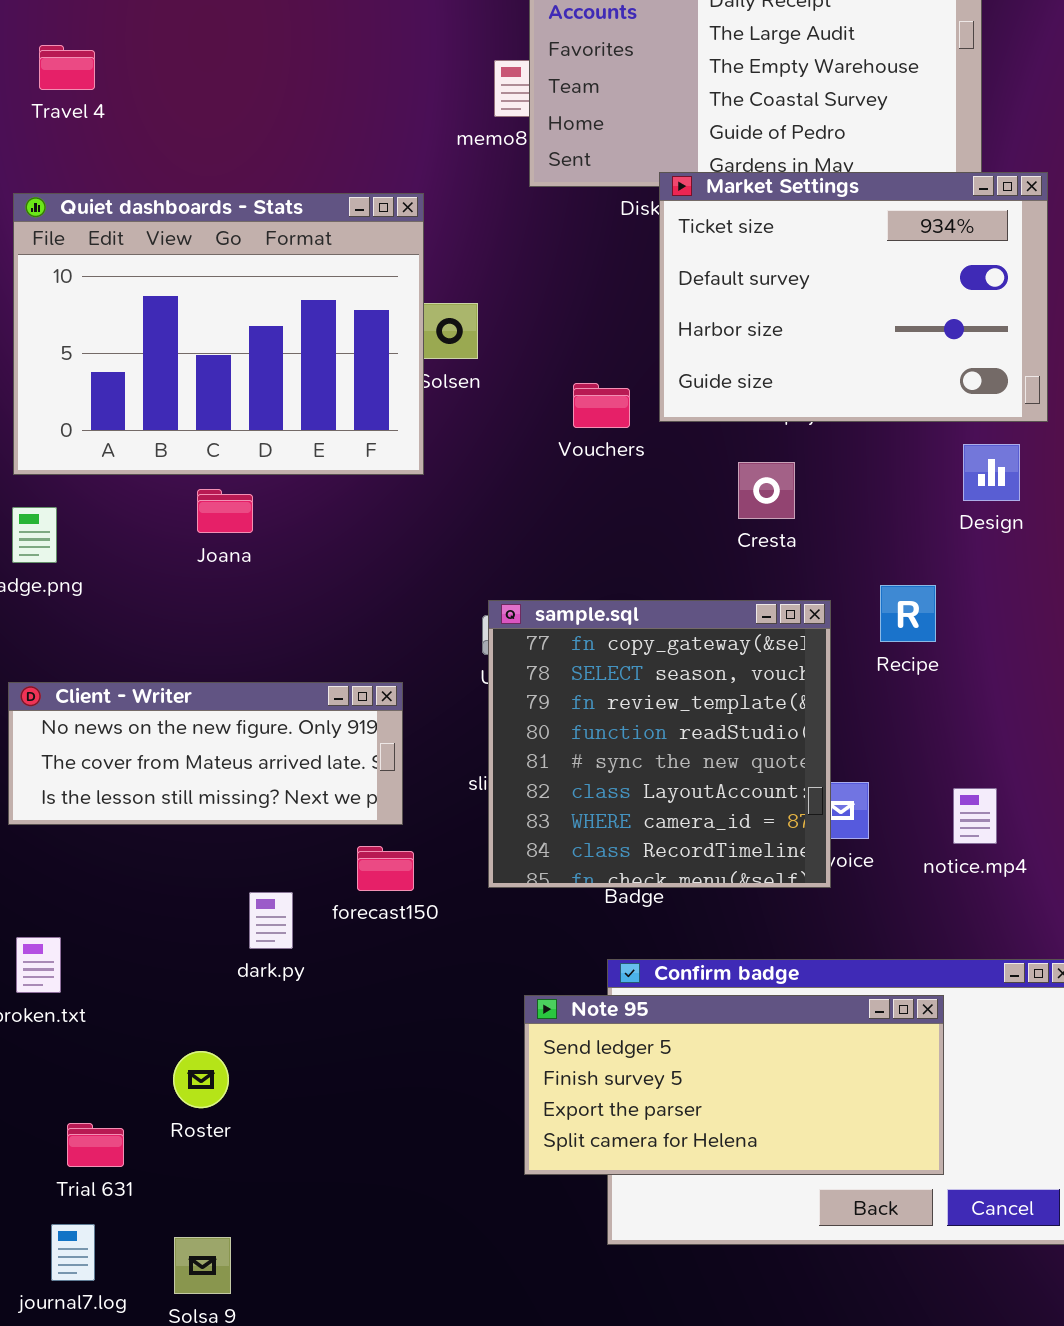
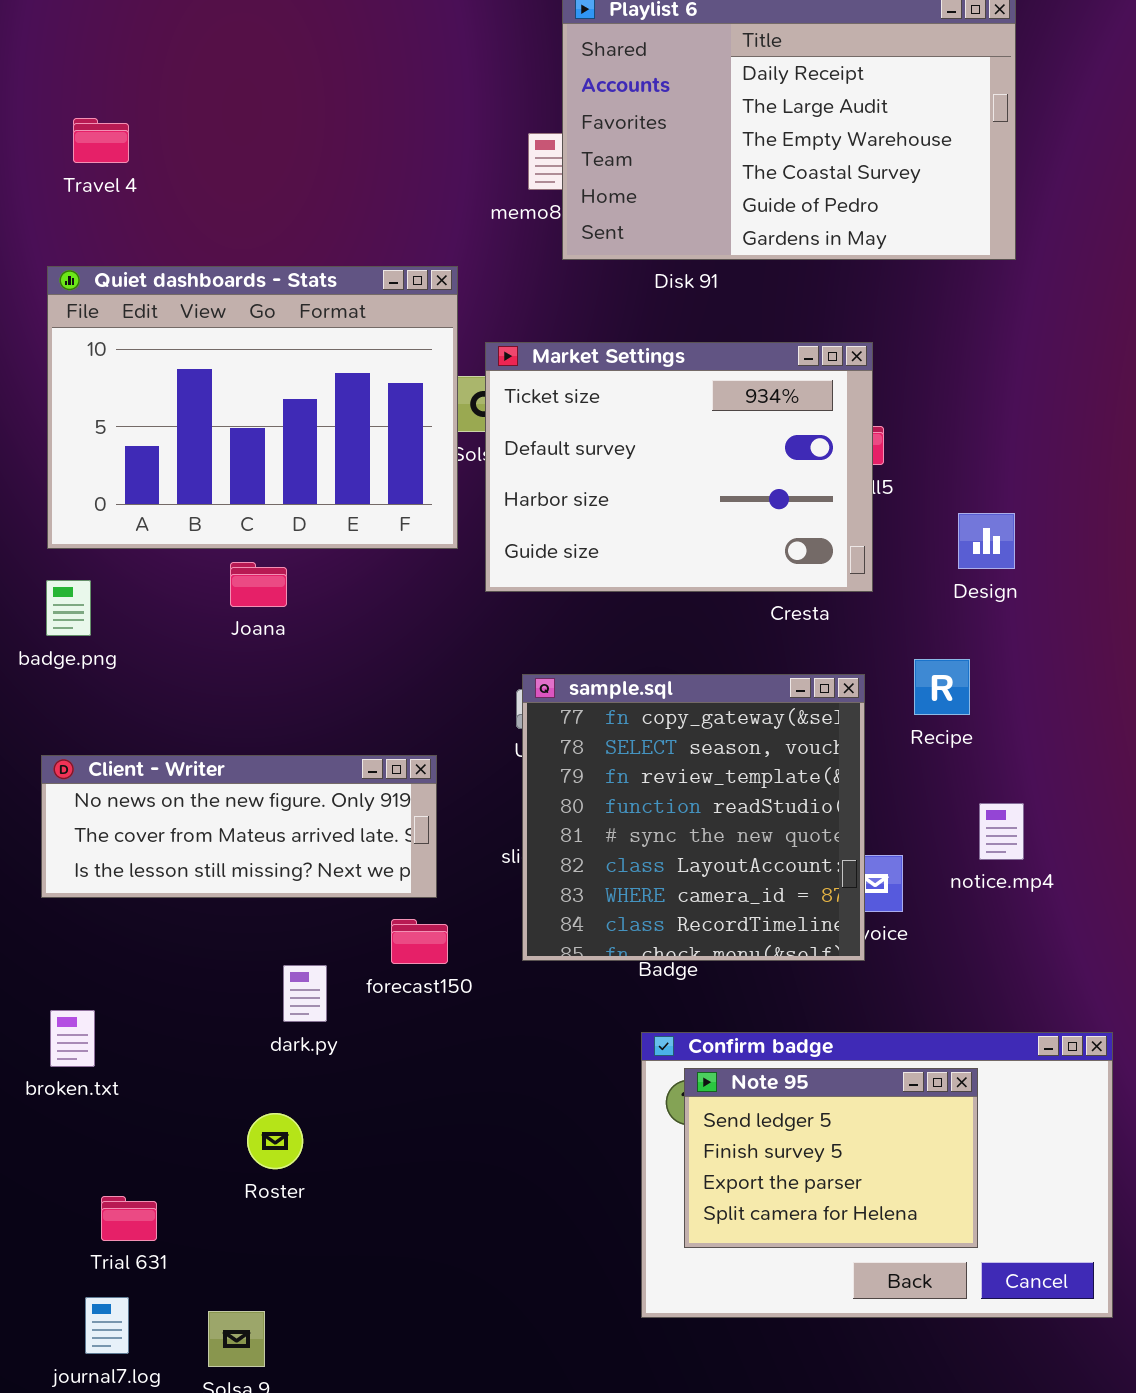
Market Settings: [659,172,1048,422] -> [485,342,873,592], moved
Design: [963,444,1020,501] -> [958,513,1015,569], moved
notice.mp4: [953,788,997,844] -> [979,803,1024,860], moved
Note 95: [524,995,944,1175] -> [684,1068,978,1248], resized
Roster: [173,1051,229,1108] -> [247,1113,303,1169], moved

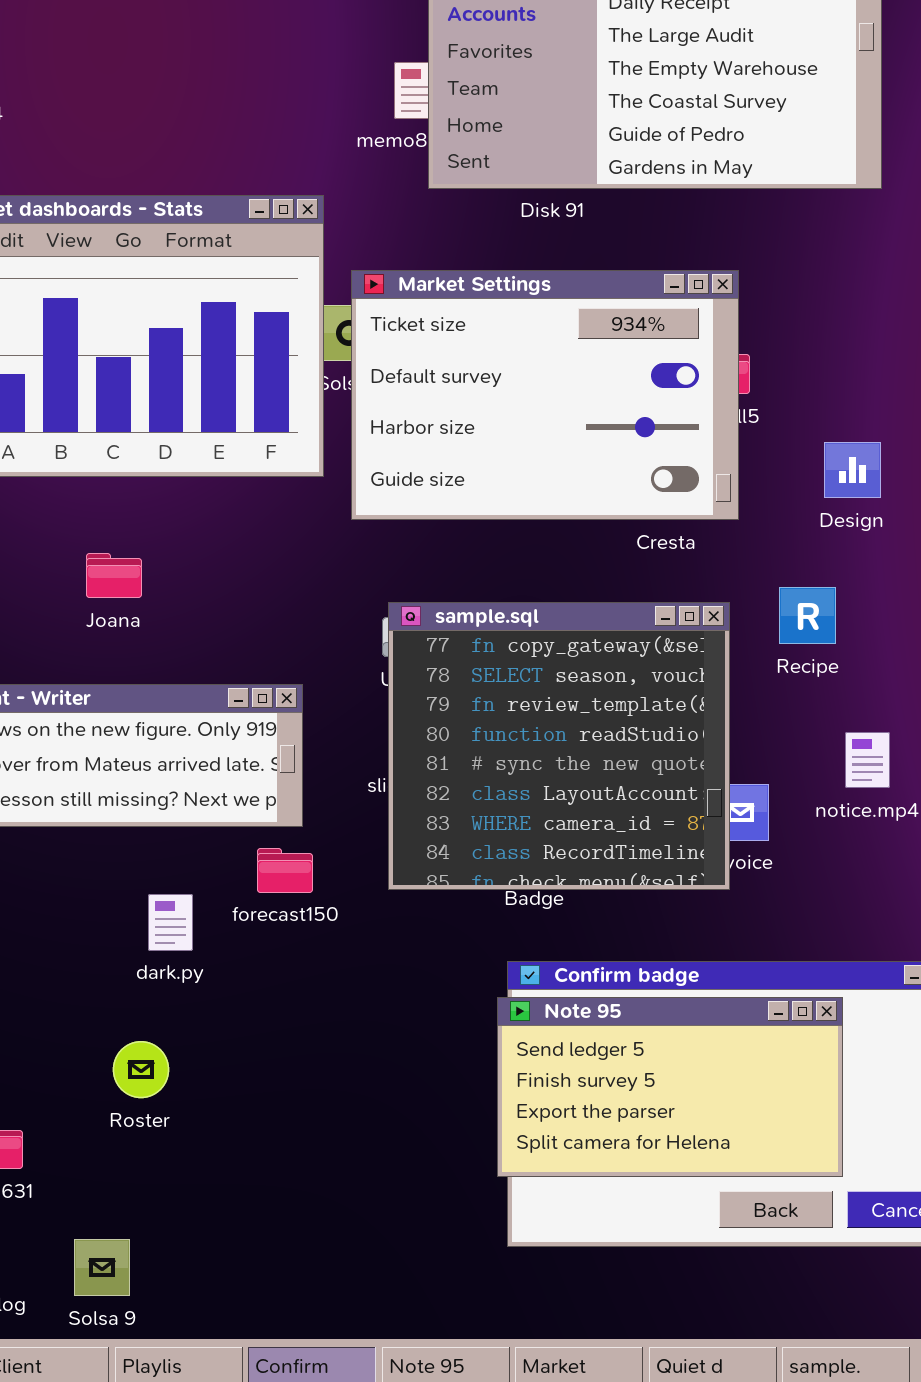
Joana: [230,562,287,607] -> [86,553,142,598], moved
Note 95: [684,1068,978,1248] -> [497,997,843,1177], resized

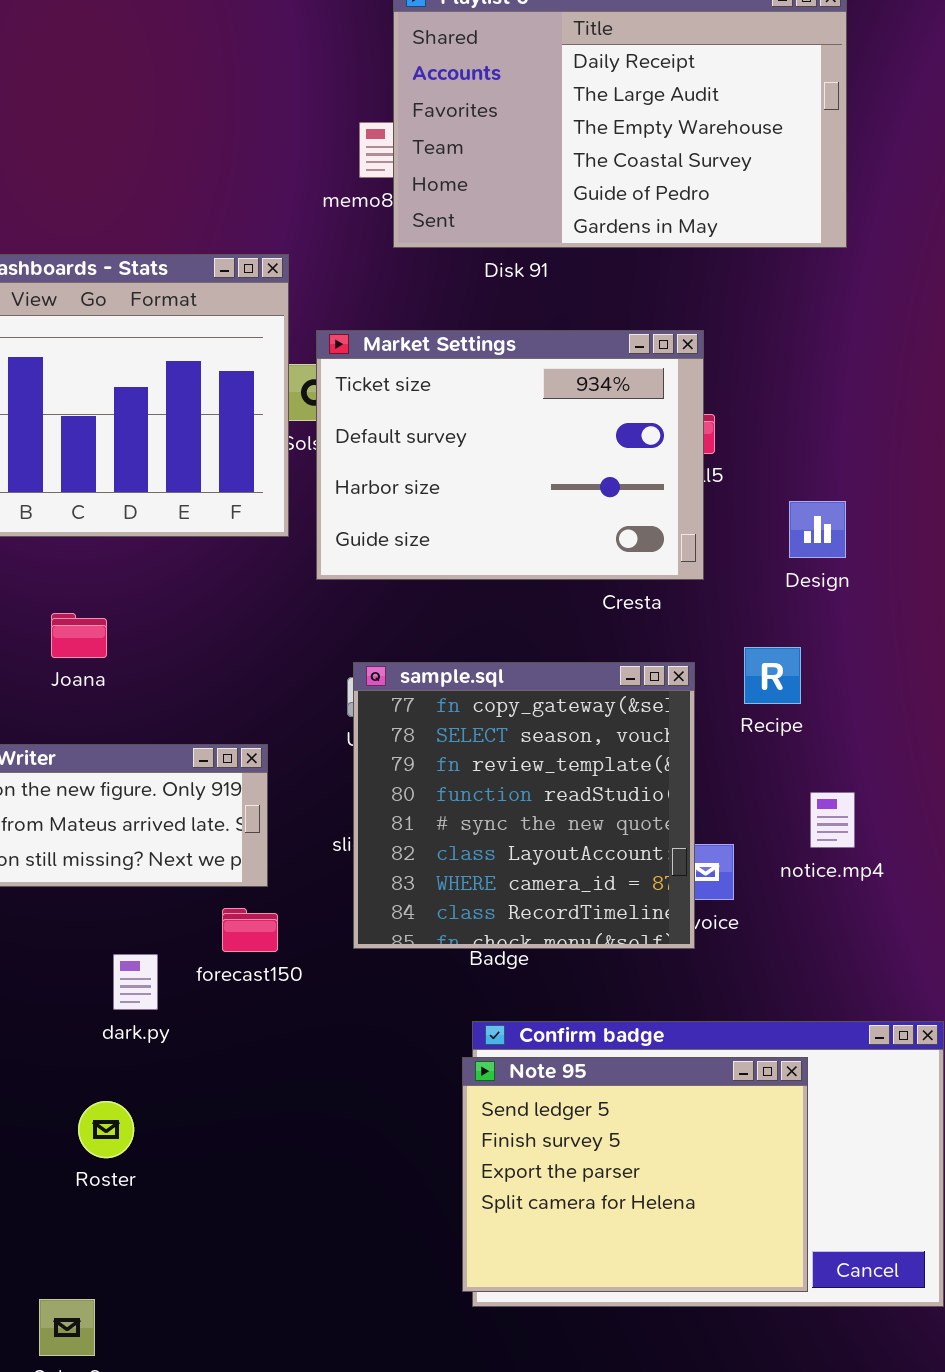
Note 95: [497,997,843,1177] -> [462,1057,808,1292], resized

